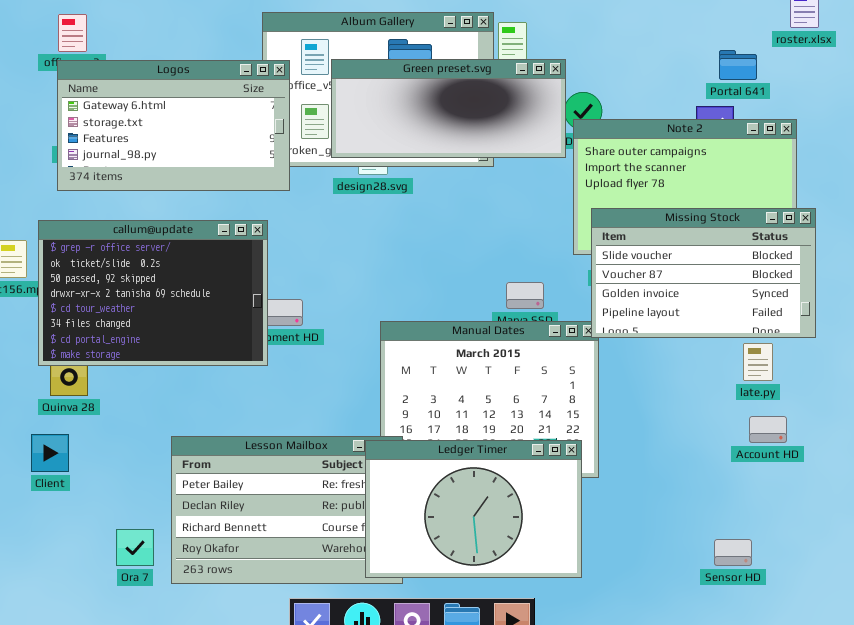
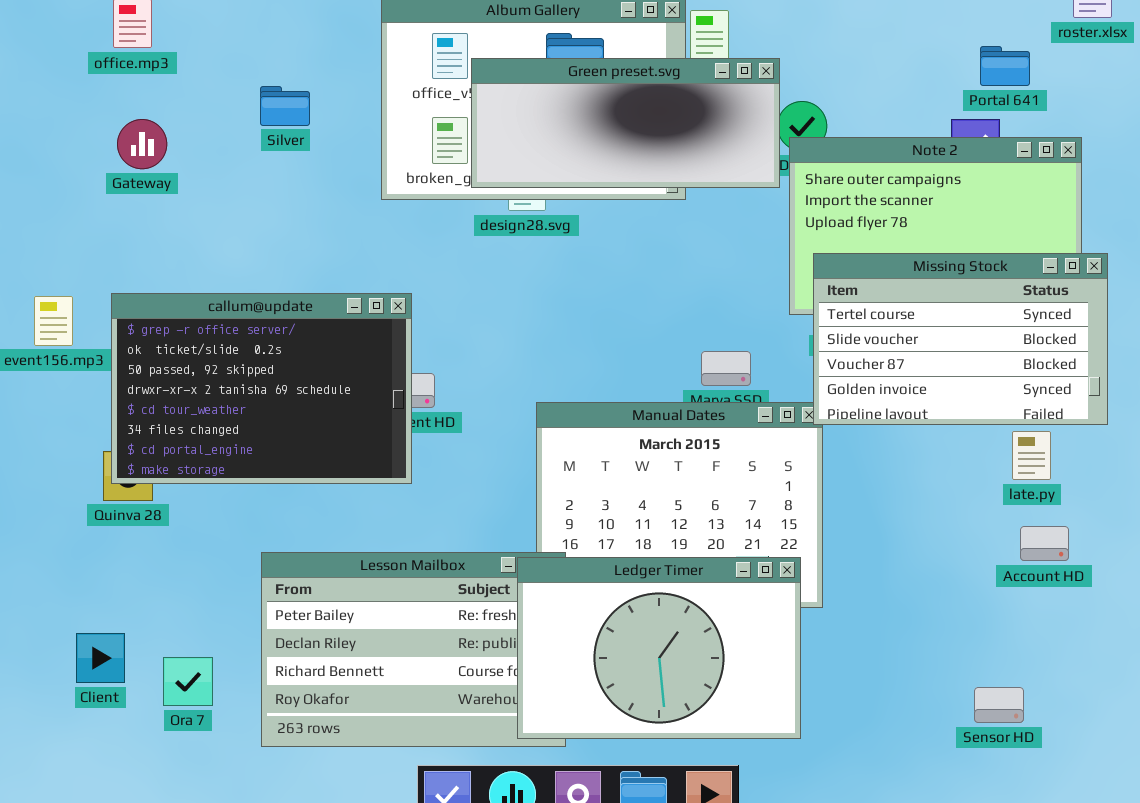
Logos: [57,60,290,191] -> none, closed
Missing Stock: [591,208,816,338] -> [813,253,1108,425], scrolled up 1 row
callum@update: [38,220,268,366] -> [111,293,412,484], moved
Client: [31,434,69,472] -> [76,633,125,683], moved
Ora 7: [116,529,154,566] -> [163,657,213,706], moved

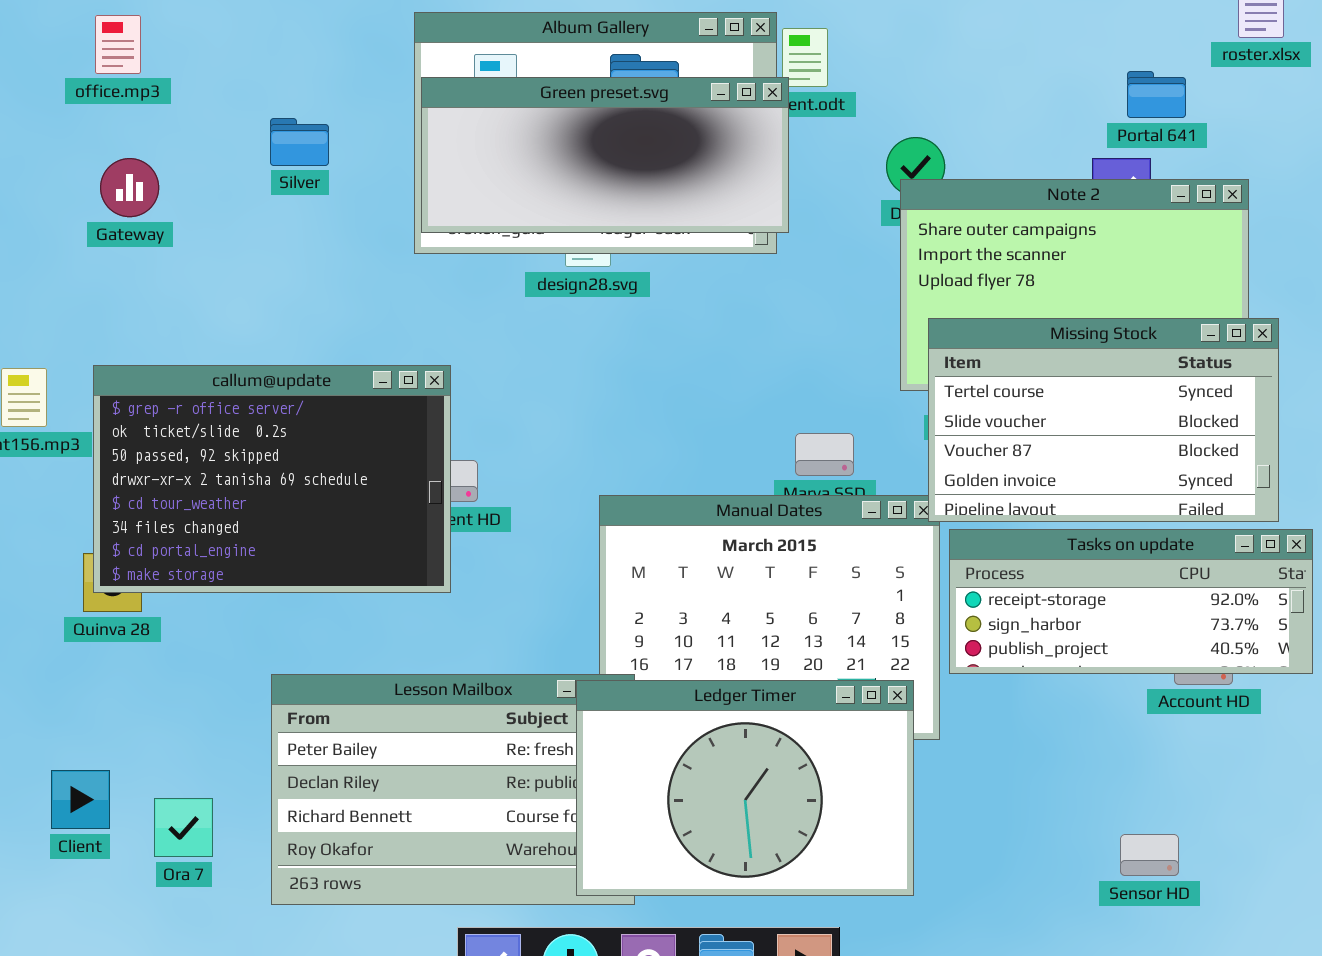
Green preset.svg: [471,58,780,188] -> [421,77,789,233], moved
Tasks on update: none -> [949,529,1313,674], opened

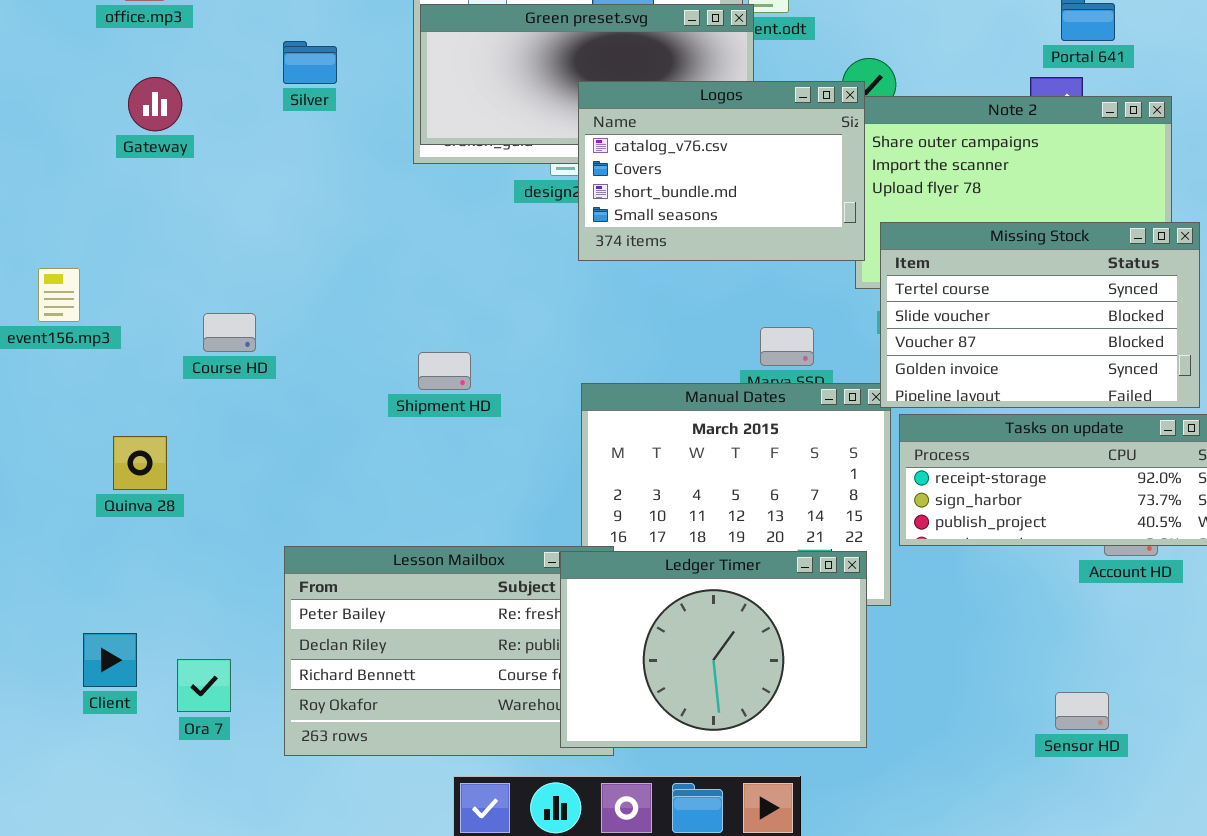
Logos: none -> [578,81,865,261], opened
callum@update: [93,365,451,593] -> none, closed

